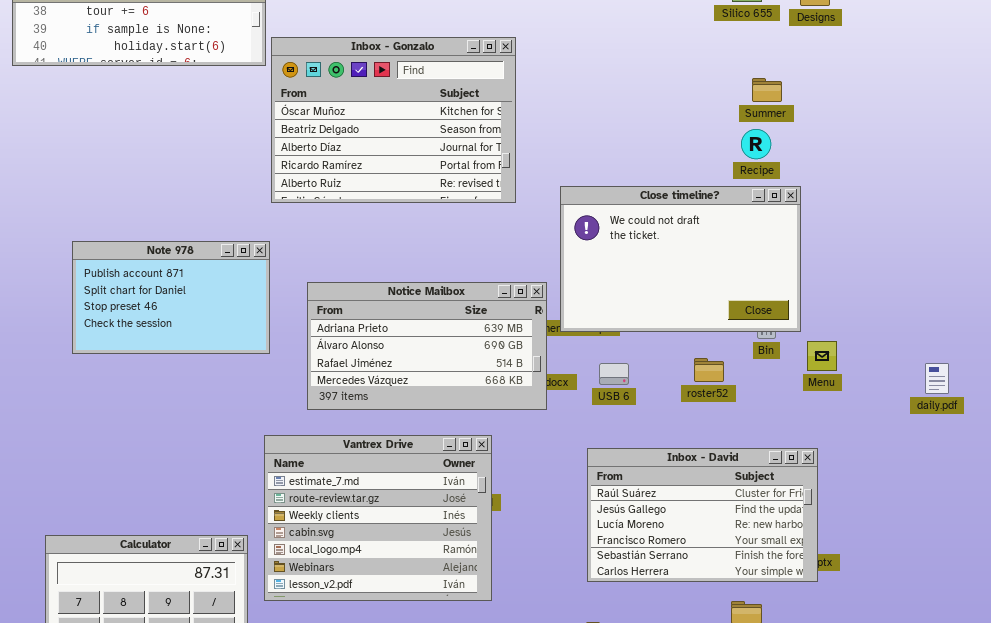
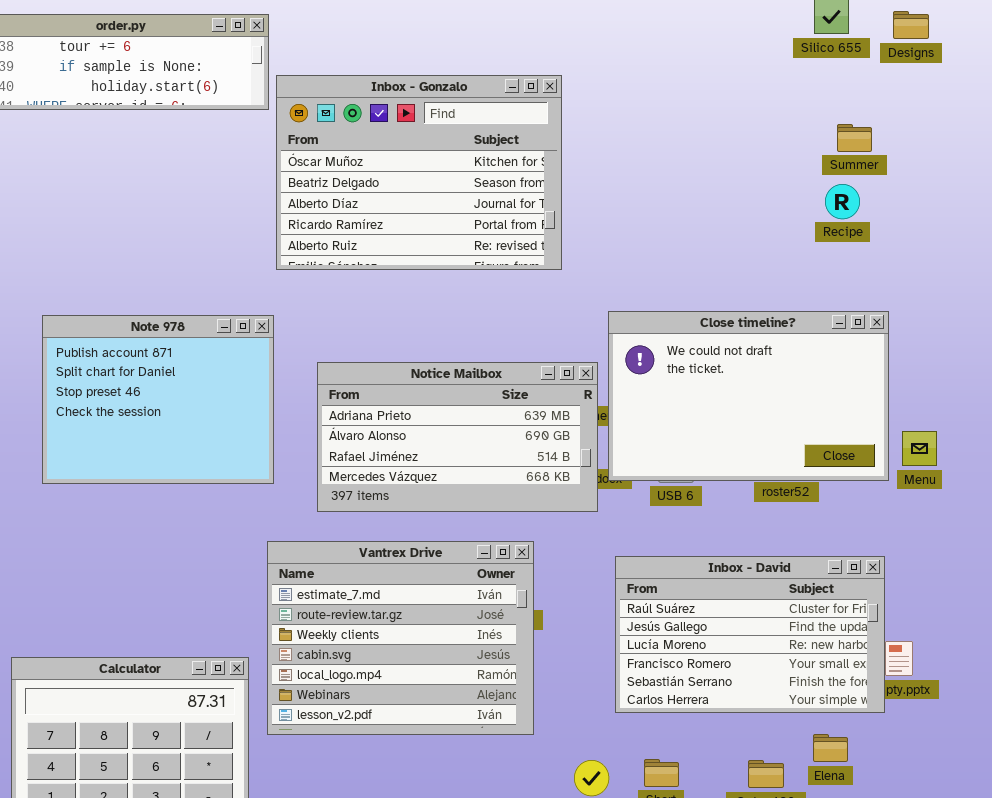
Close timeline?: [560,186,801,332] -> [608,311,889,481], moved
Note 978: [72,241,270,354] -> [42,315,274,484], resized
Inbox - David: [587,448,818,582] -> [615,556,885,713], moved

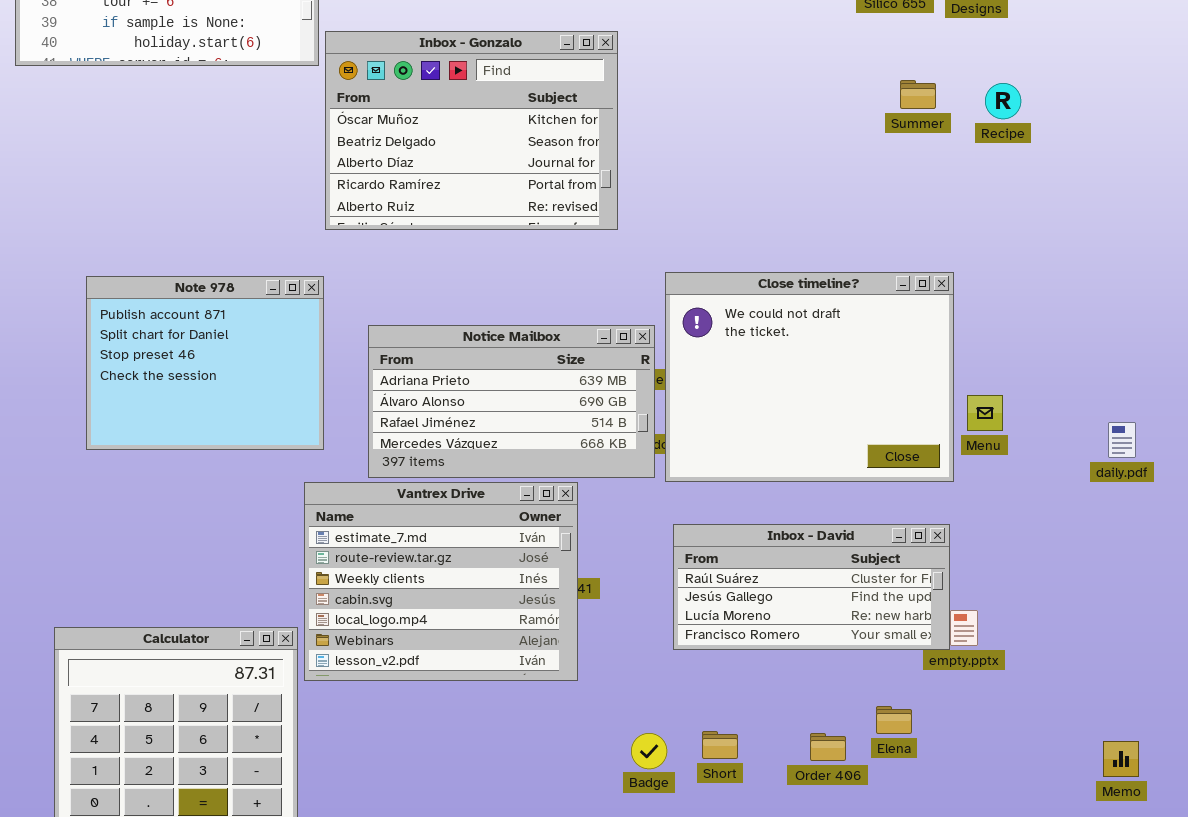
Recipe: [825,184,860,219] -> [985,83,1021,119], moved
Close timeline?: [608,311,889,481] -> [665,272,954,482], resized
Vantrex Drive: [267,541,534,735] -> [304,482,578,681], moved
Inbox - David: [615,556,885,713] -> [673,524,950,650], resized

